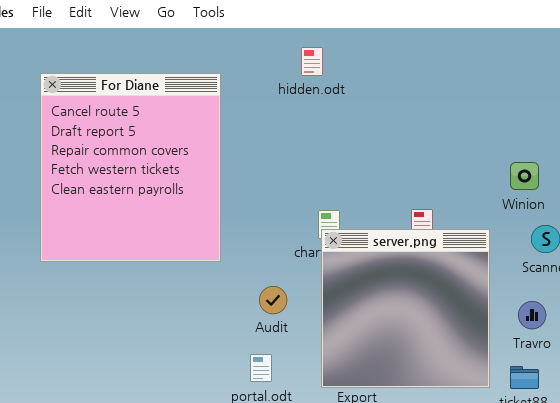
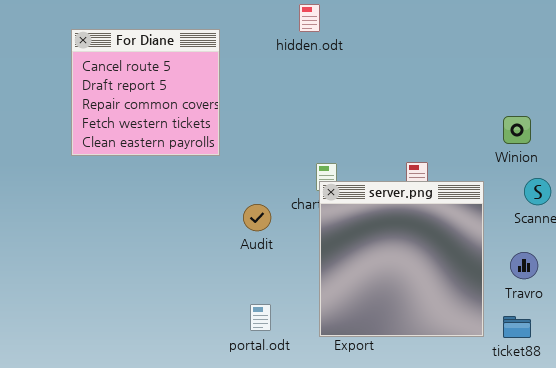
For Diane: [40,73,221,262] -> [71,29,220,156], resized
Audit: [259,286,287,314] -> [243,204,271,231], moved

